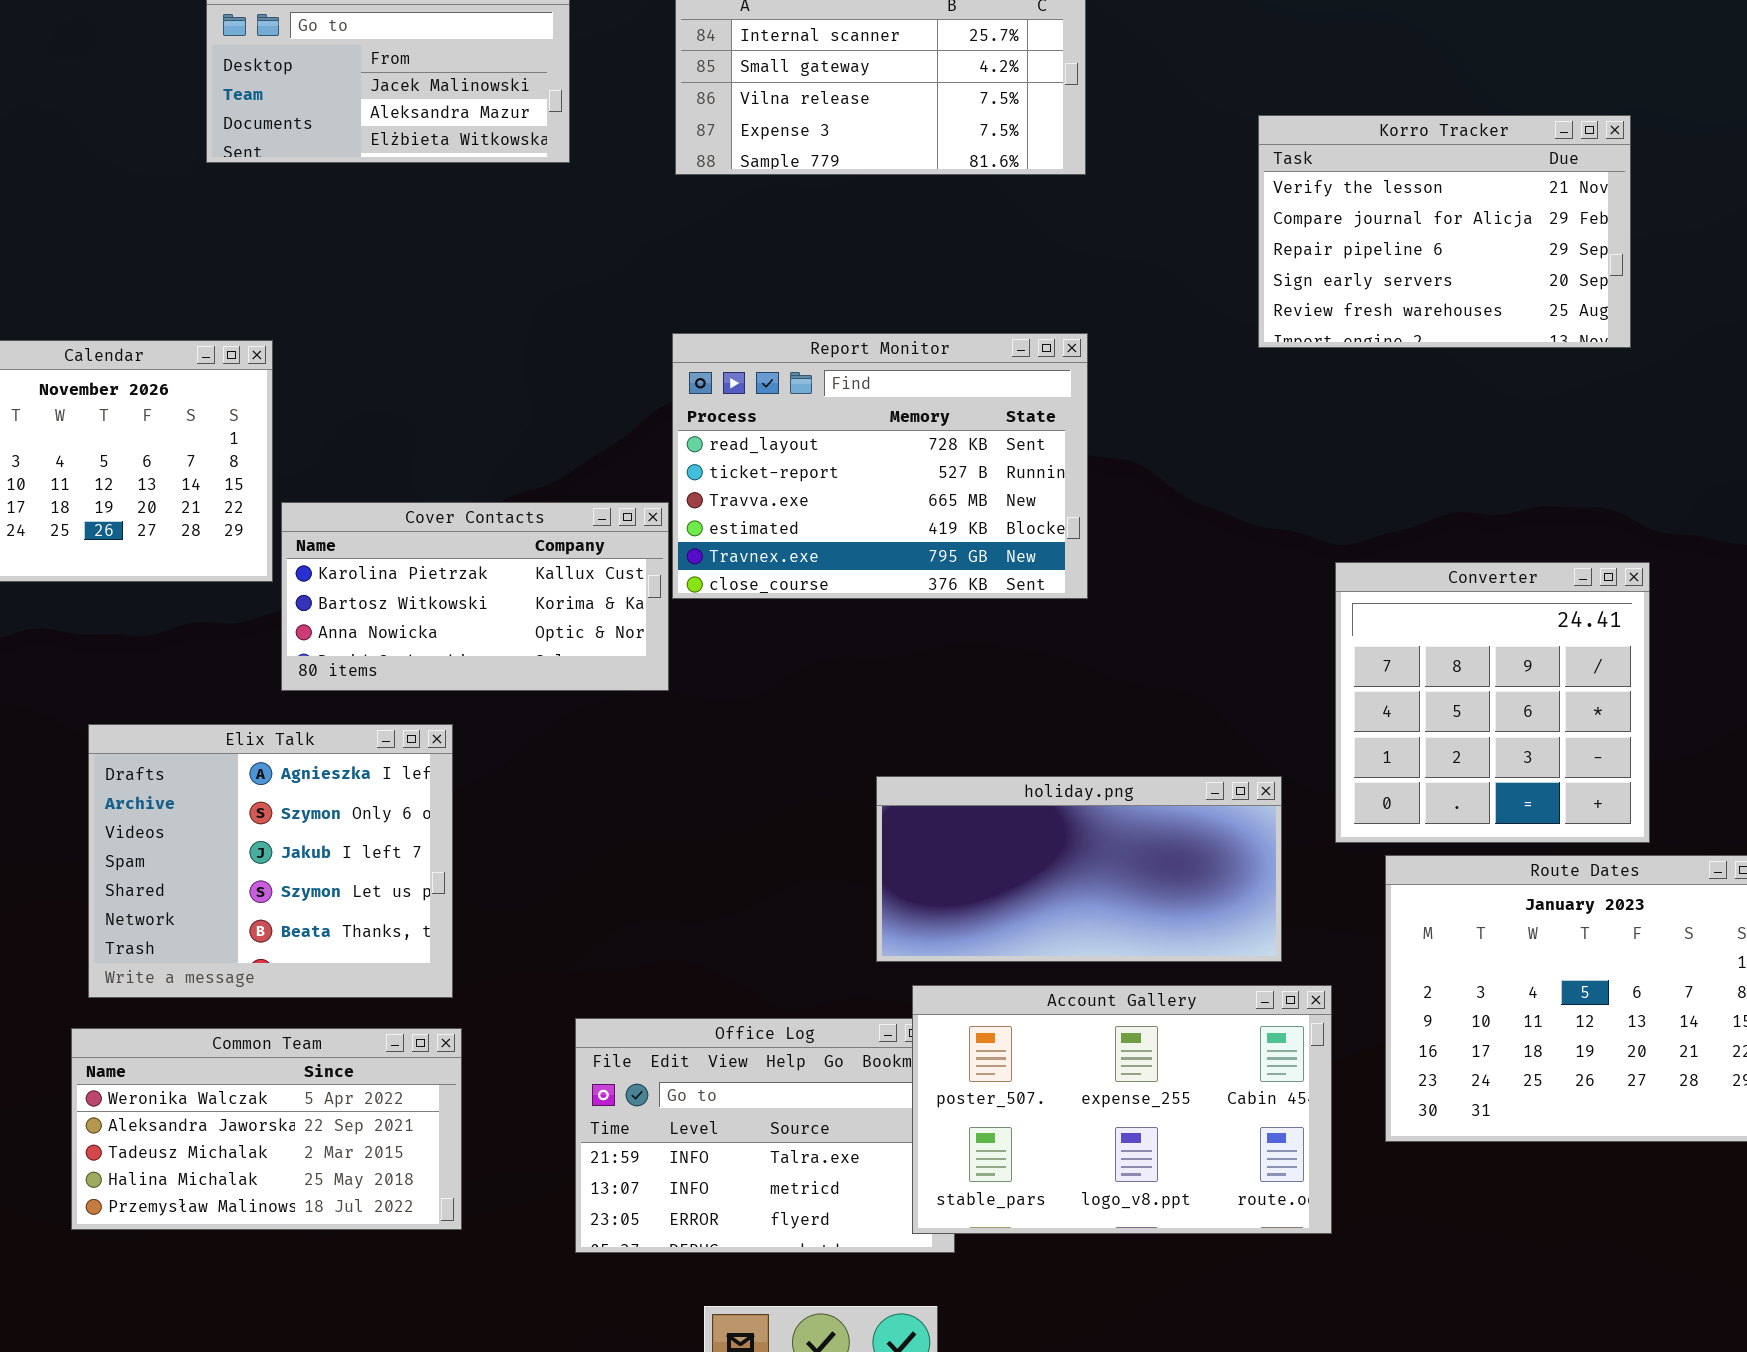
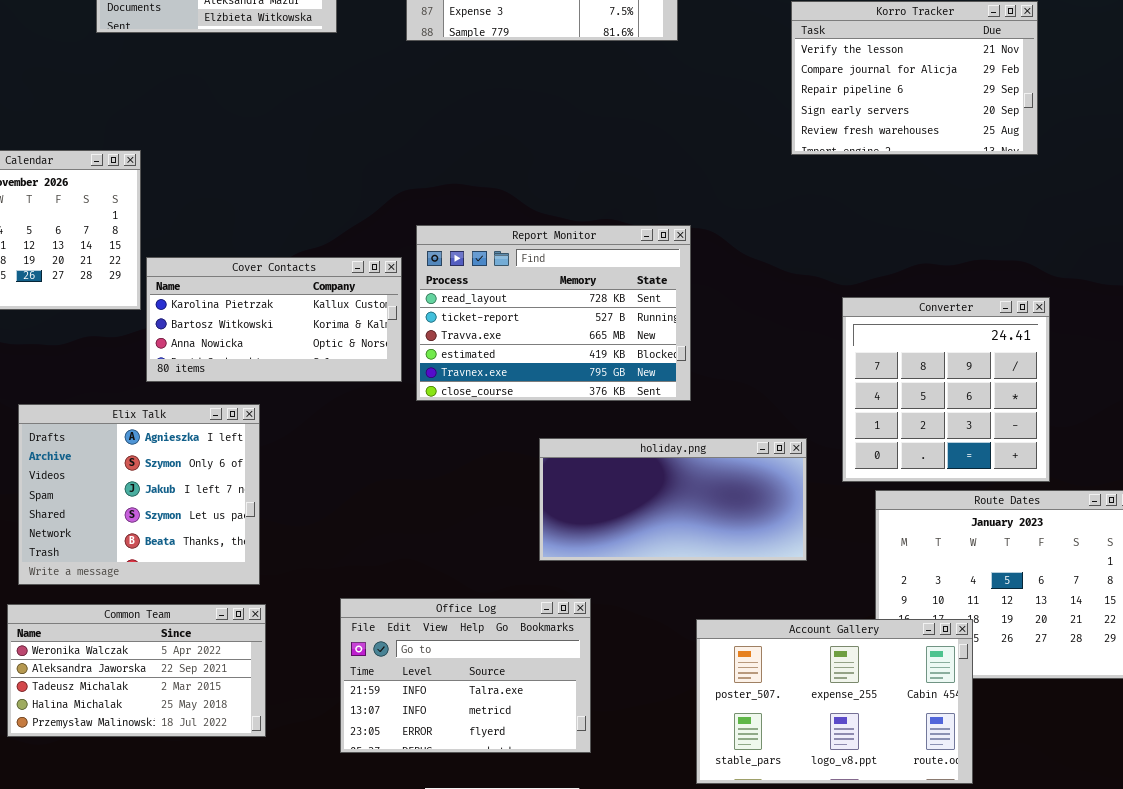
Report Monitor: [672,333,1088,599] -> [416,225,691,401], moved
Account Gallery: [912,985,1332,1234] -> [696,619,973,784], moved

